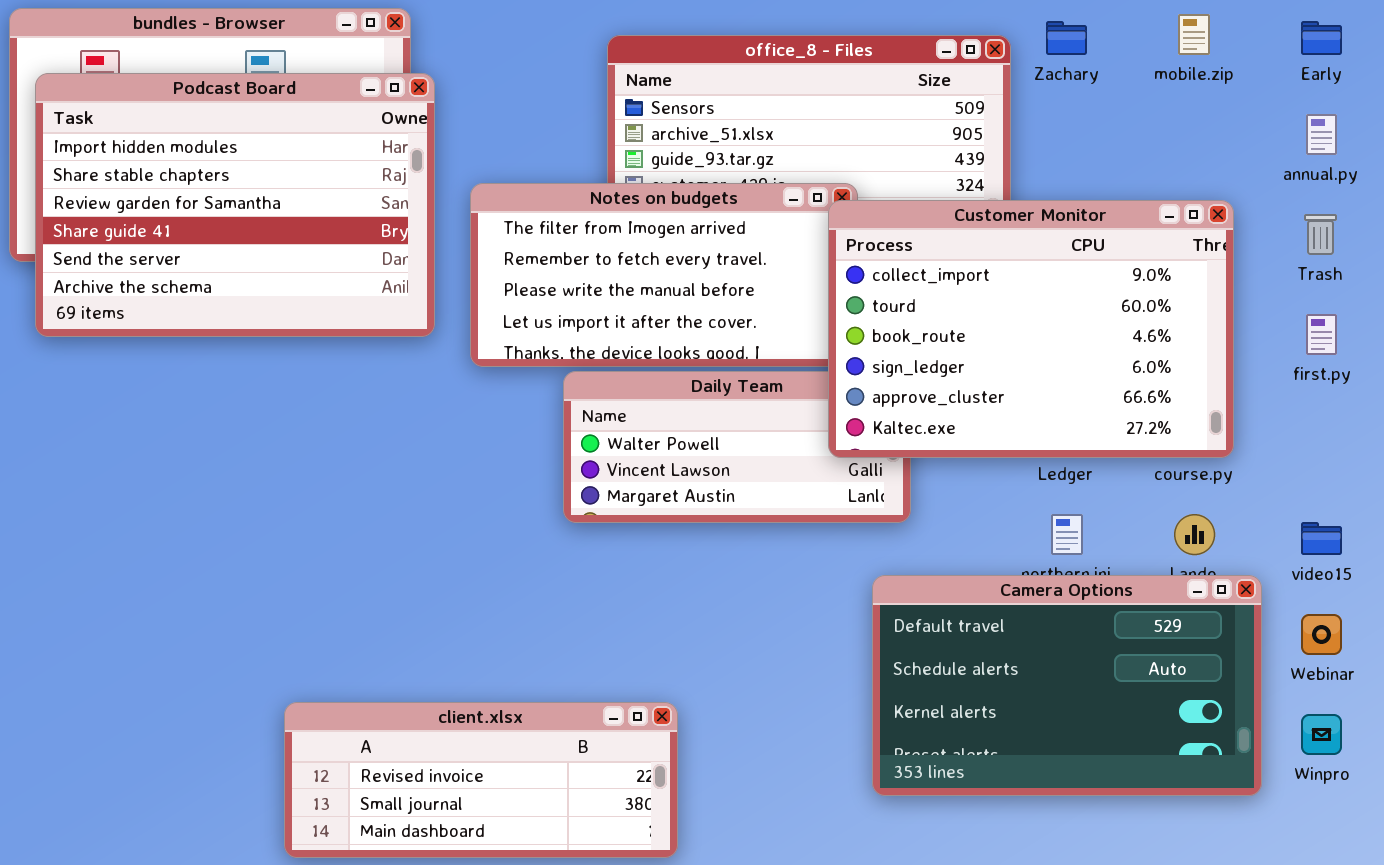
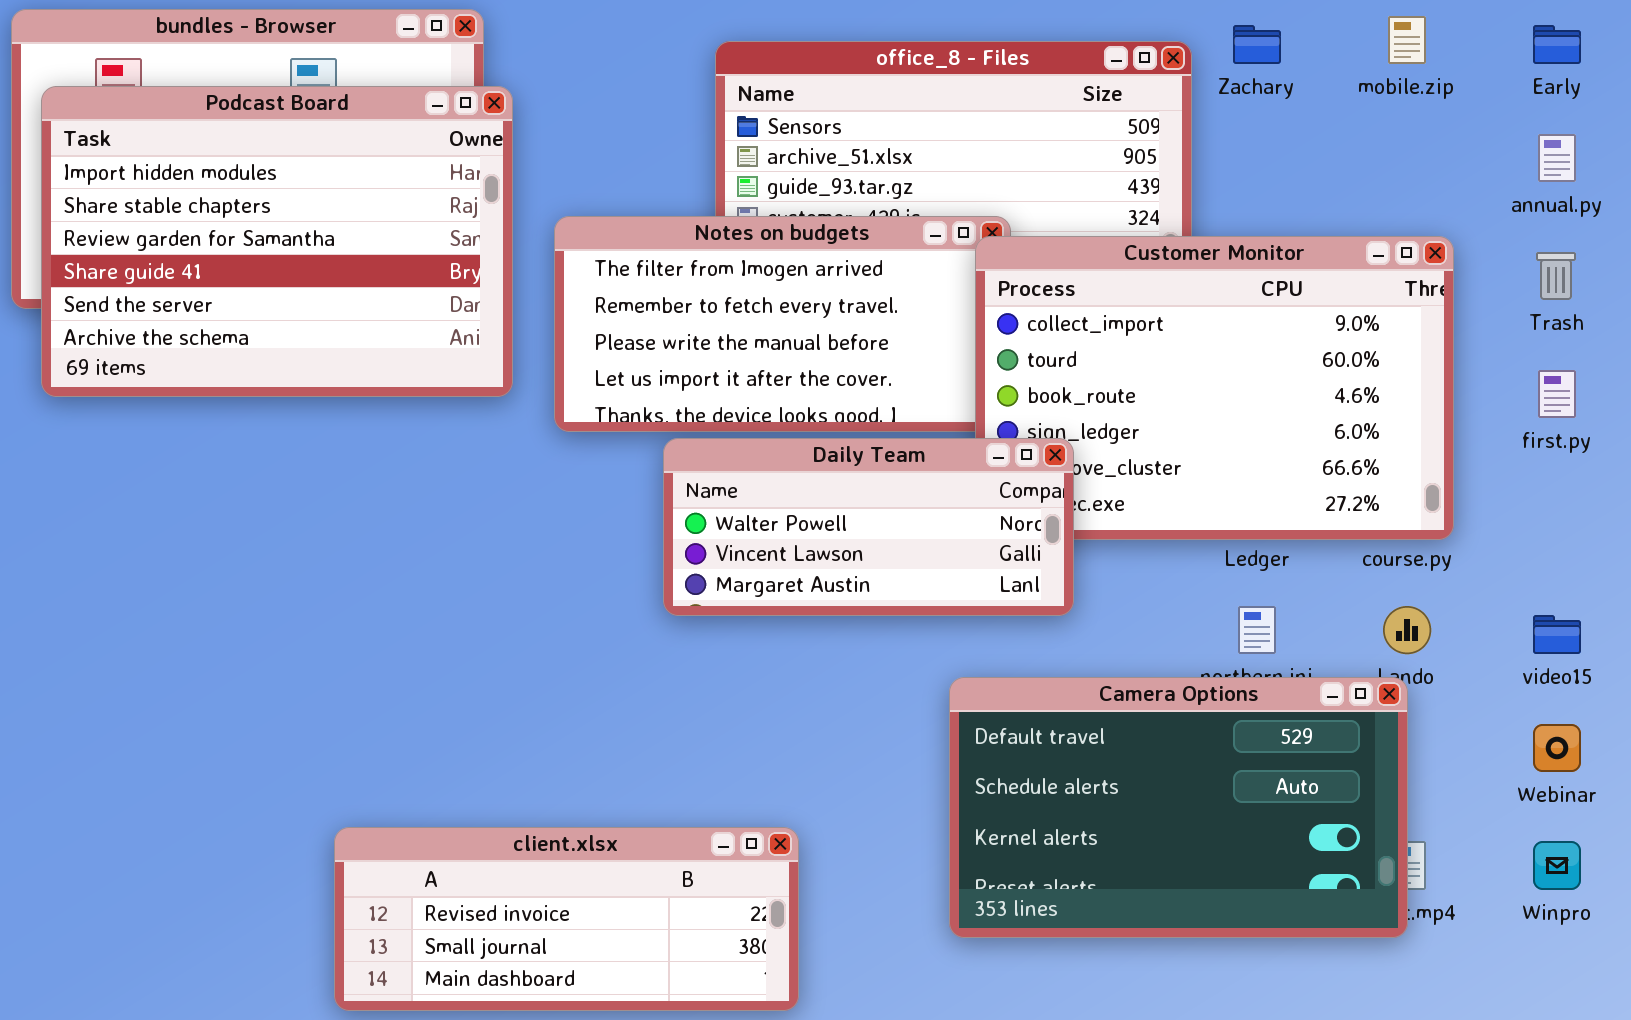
Daily Team: [563,371,911,523] -> [663,438,1074,616], raised
Camera Options: [872,575,1262,796] -> [949,677,1408,938], moved

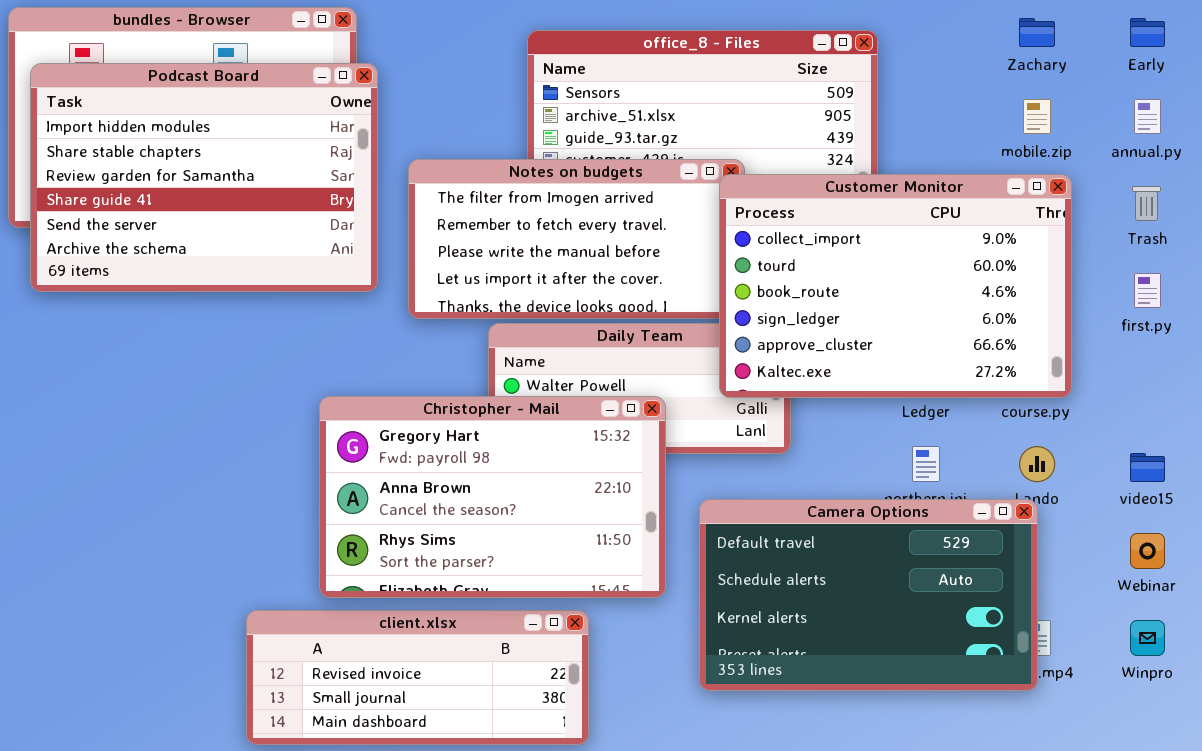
mobile.zip: [1388,16,1426,64] -> [1023,99,1051,134], moved
Zachary: [1233,25,1281,64] -> [1019,18,1055,47], moved
Customer Monitor: [975,236,1454,540] -> [719,174,1072,398], raised
Christopher - Mail: none -> [319,396,666,598], opened

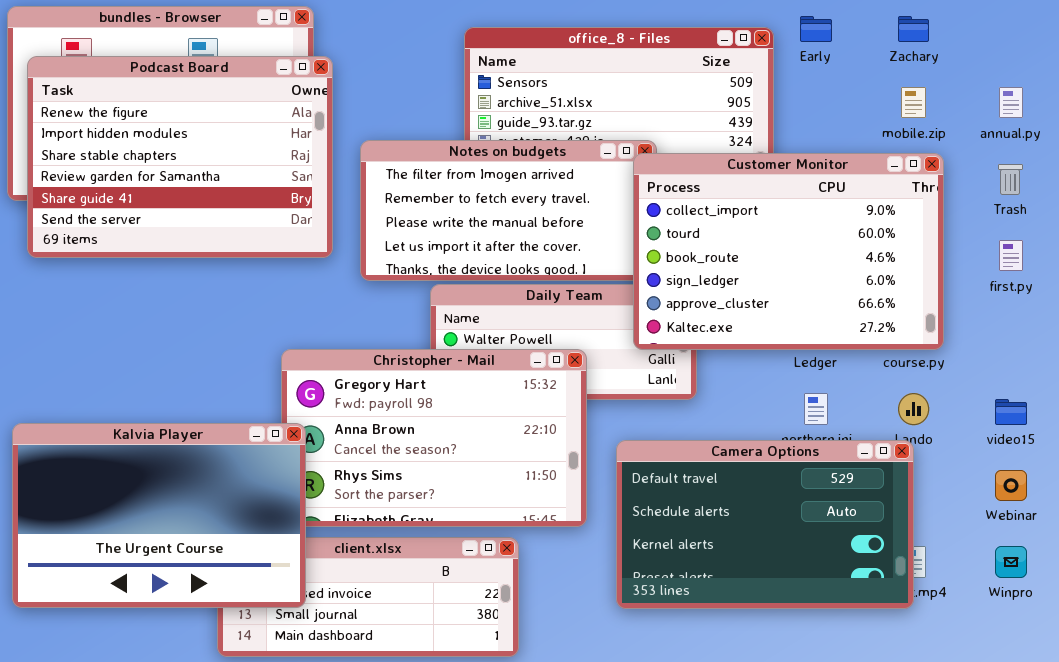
Early: [1130,18,1165,47] -> [800,16,832,42], moved
Podcast Board: [30,63,378,292] -> [27,56,333,258], scrolled up 1 row
Kalvia Player: none -> [12,423,306,608], opened

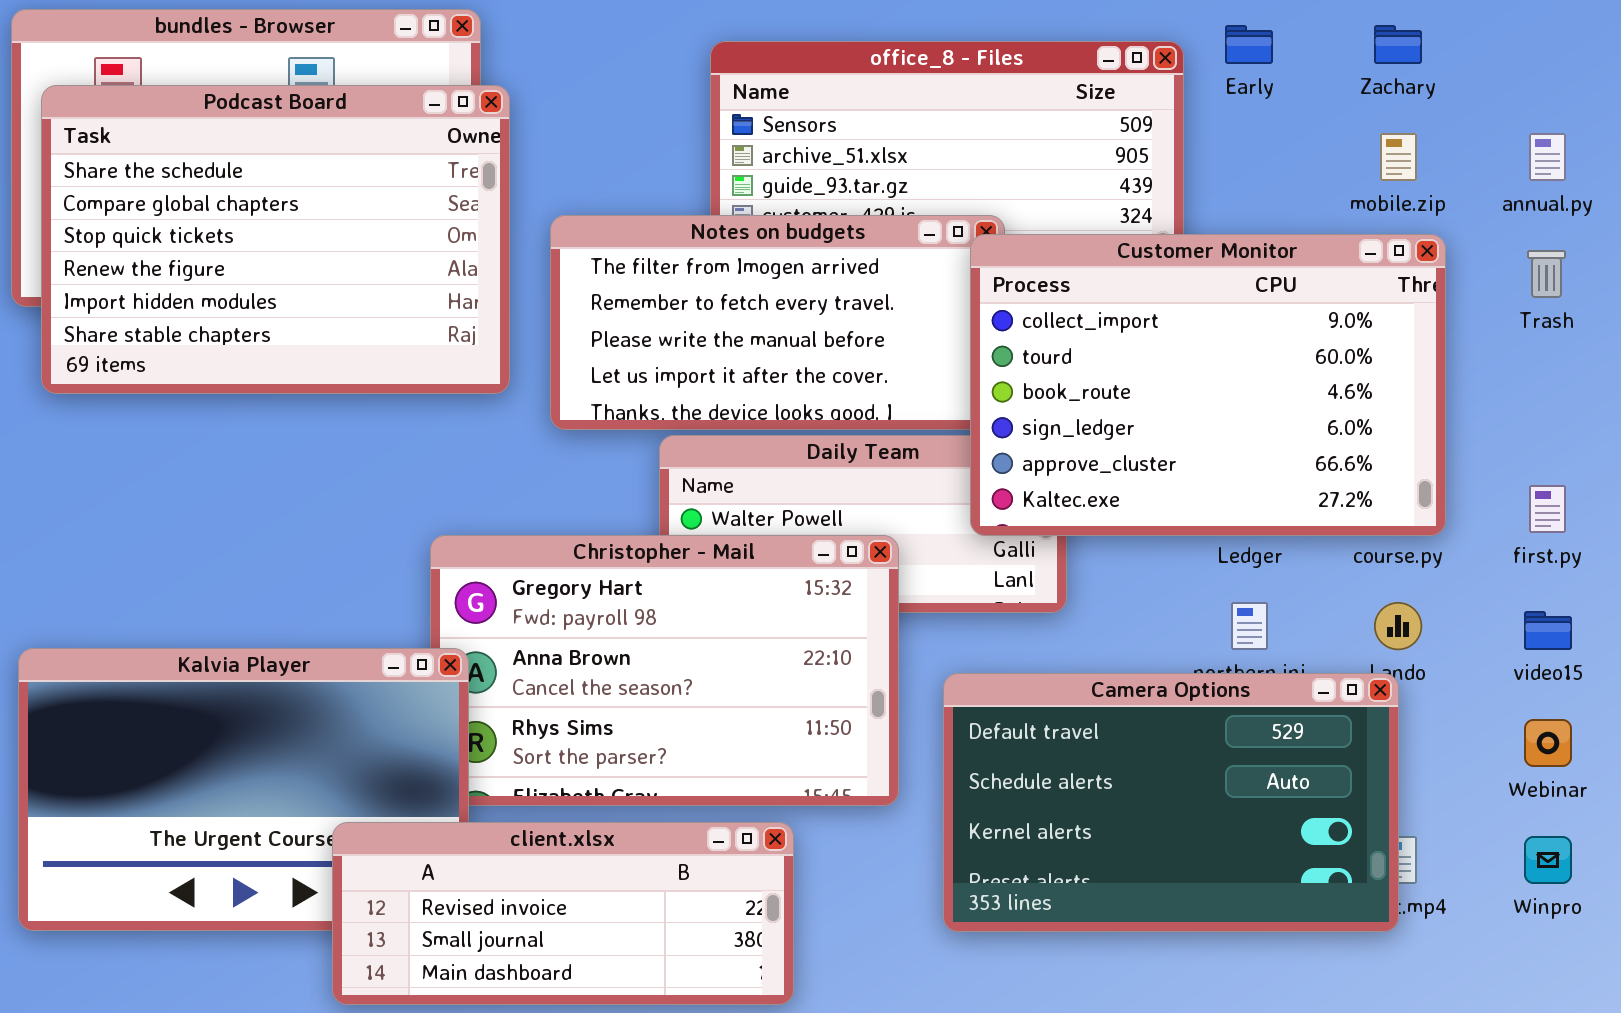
Podcast Board: [27,56,333,258] -> [41,85,510,394], scrolled up 3 rows
first.py: [999,240,1023,271] -> [1529,485,1566,533], moved
client.xlsx: [217,537,519,657] -> [332,822,794,1005], raised

